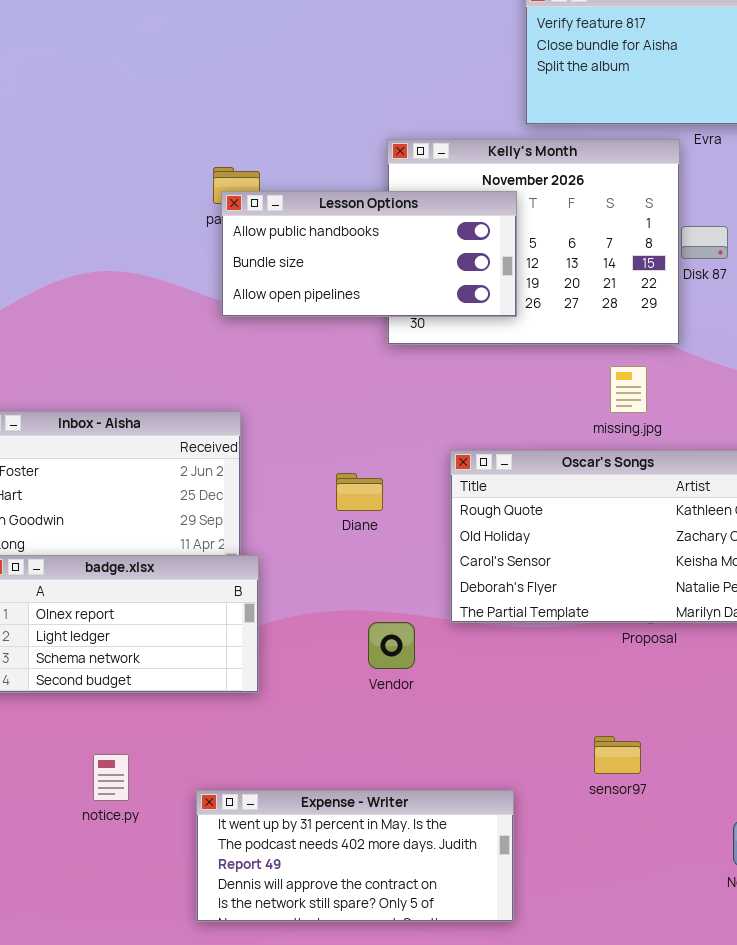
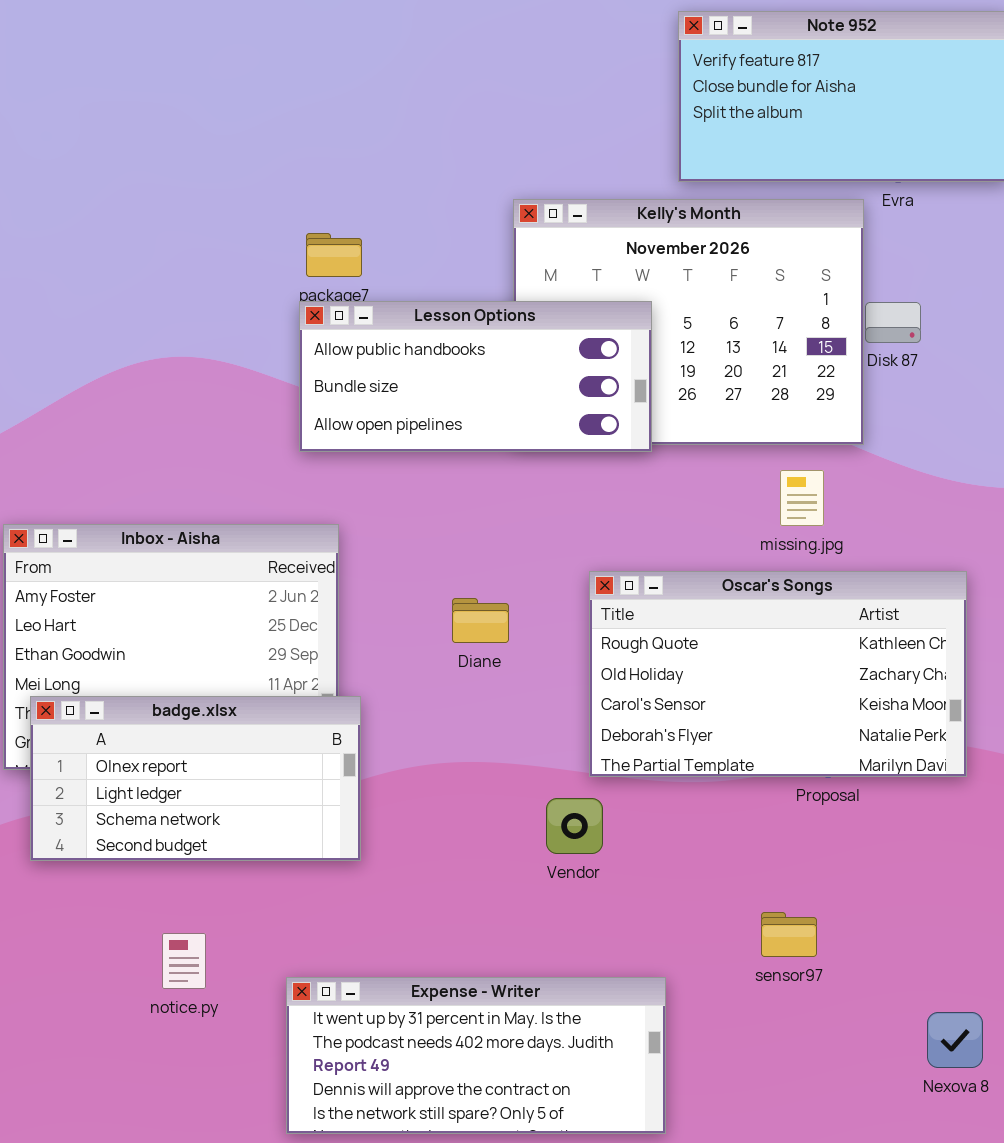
Lesson Options: [221,191,517,317] -> [299,301,652,452], moved
Vendor: [368,622,415,669] -> [546,798,603,854], moved

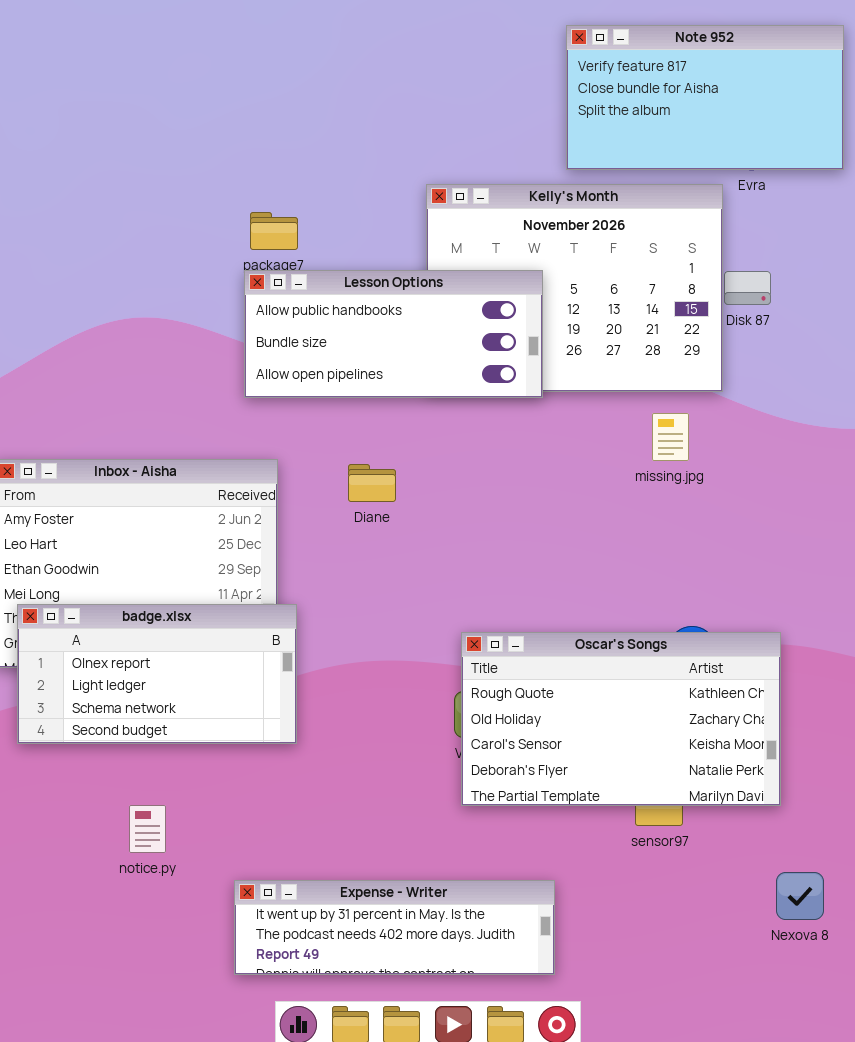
Oscar's Songs: [589,571,967,777] -> [461,632,781,806], moved
Diane: [452,598,509,643] -> [348,464,396,502], moved
Expense - Writer: [286,977,666,1134] -> [234,880,555,975], resized

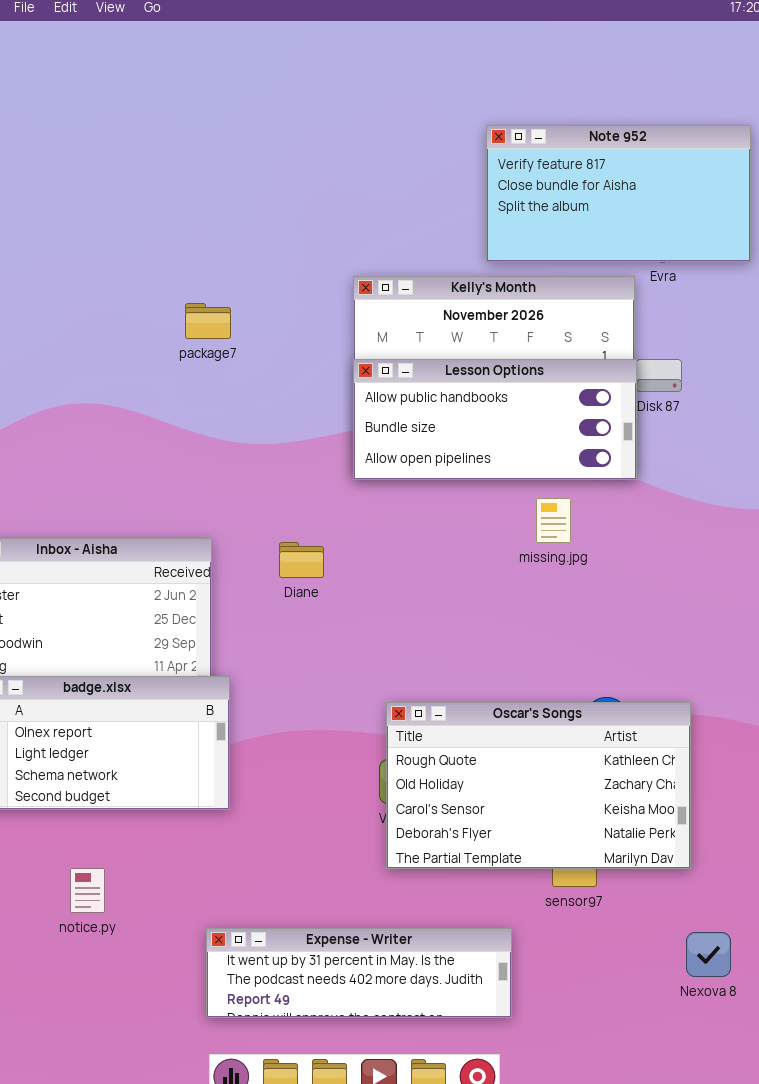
Lesson Options: [244,270,543,398] -> [353,359,637,480], moved
missing.jpg: [652,413,689,461] -> [536,498,571,543], moved
Expense - Writer: [234,880,555,975] -> [206,928,512,1018], moved

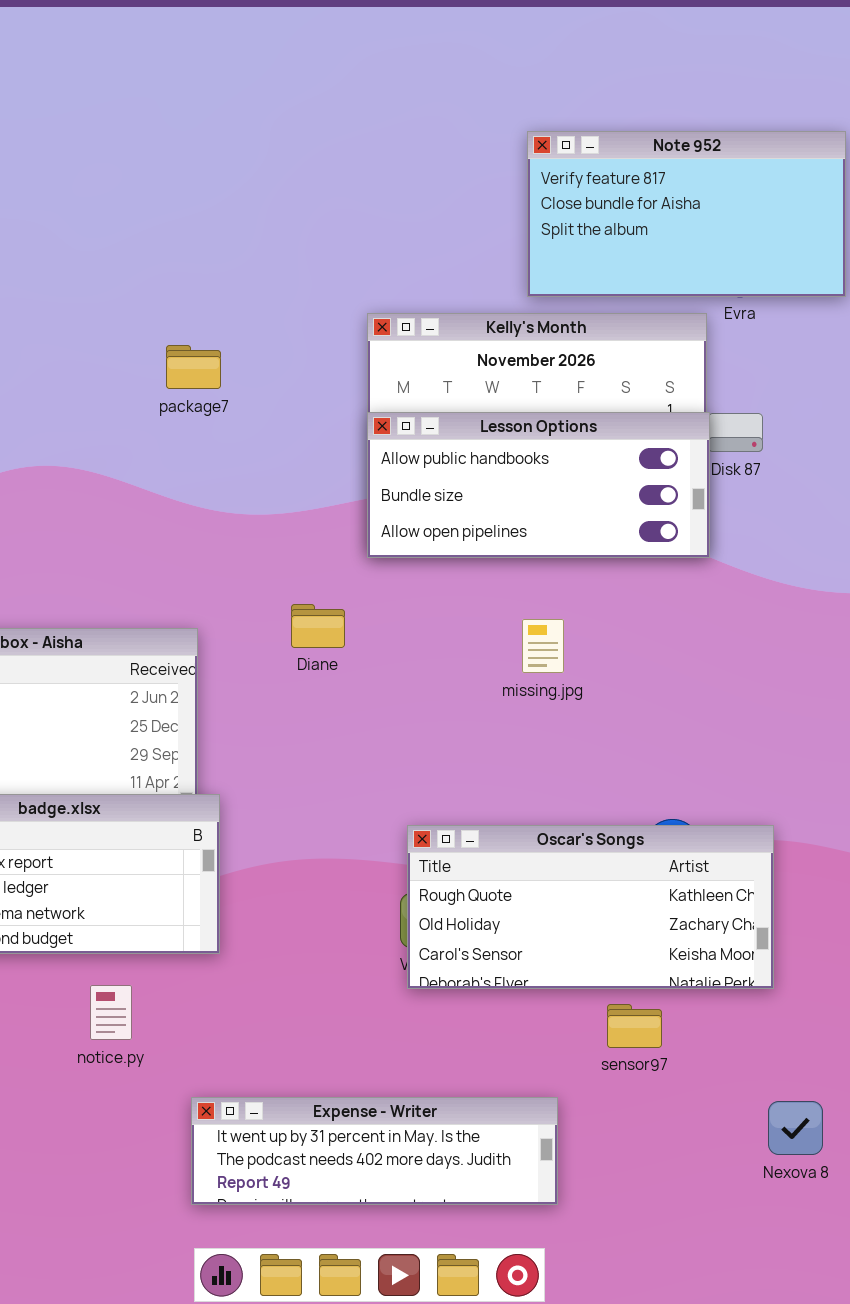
missing.jpg: [536,498,571,543] -> [522,619,564,673], moved
Diane: [279,542,324,578] -> [291,604,345,648], moved
Oscar's Songs: [386,702,691,869] -> [407,825,774,989], resized
notice.py: [70,868,105,913] -> [90,985,132,1040], moved

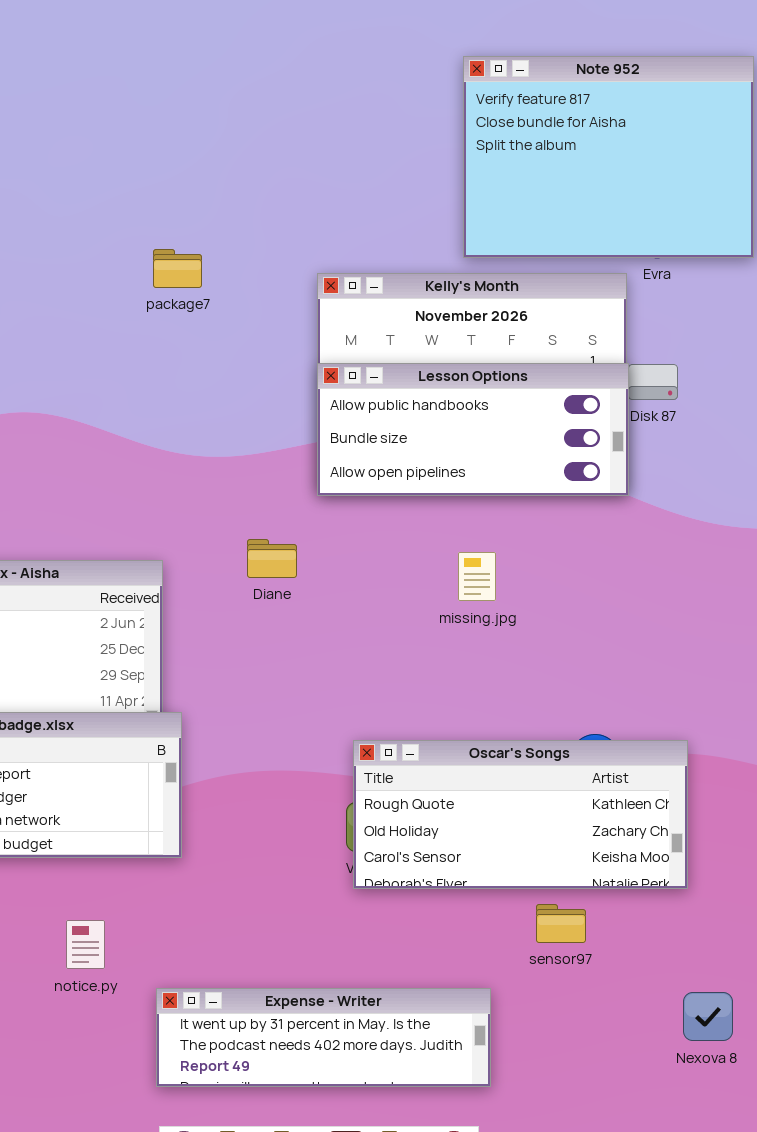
Note 952: [527,131,846,297] -> [463,56,754,258], resized
package7: [166,345,221,389] -> [153,249,202,288], moved
notice.py: [90,985,132,1040] -> [66,920,105,969], moved

